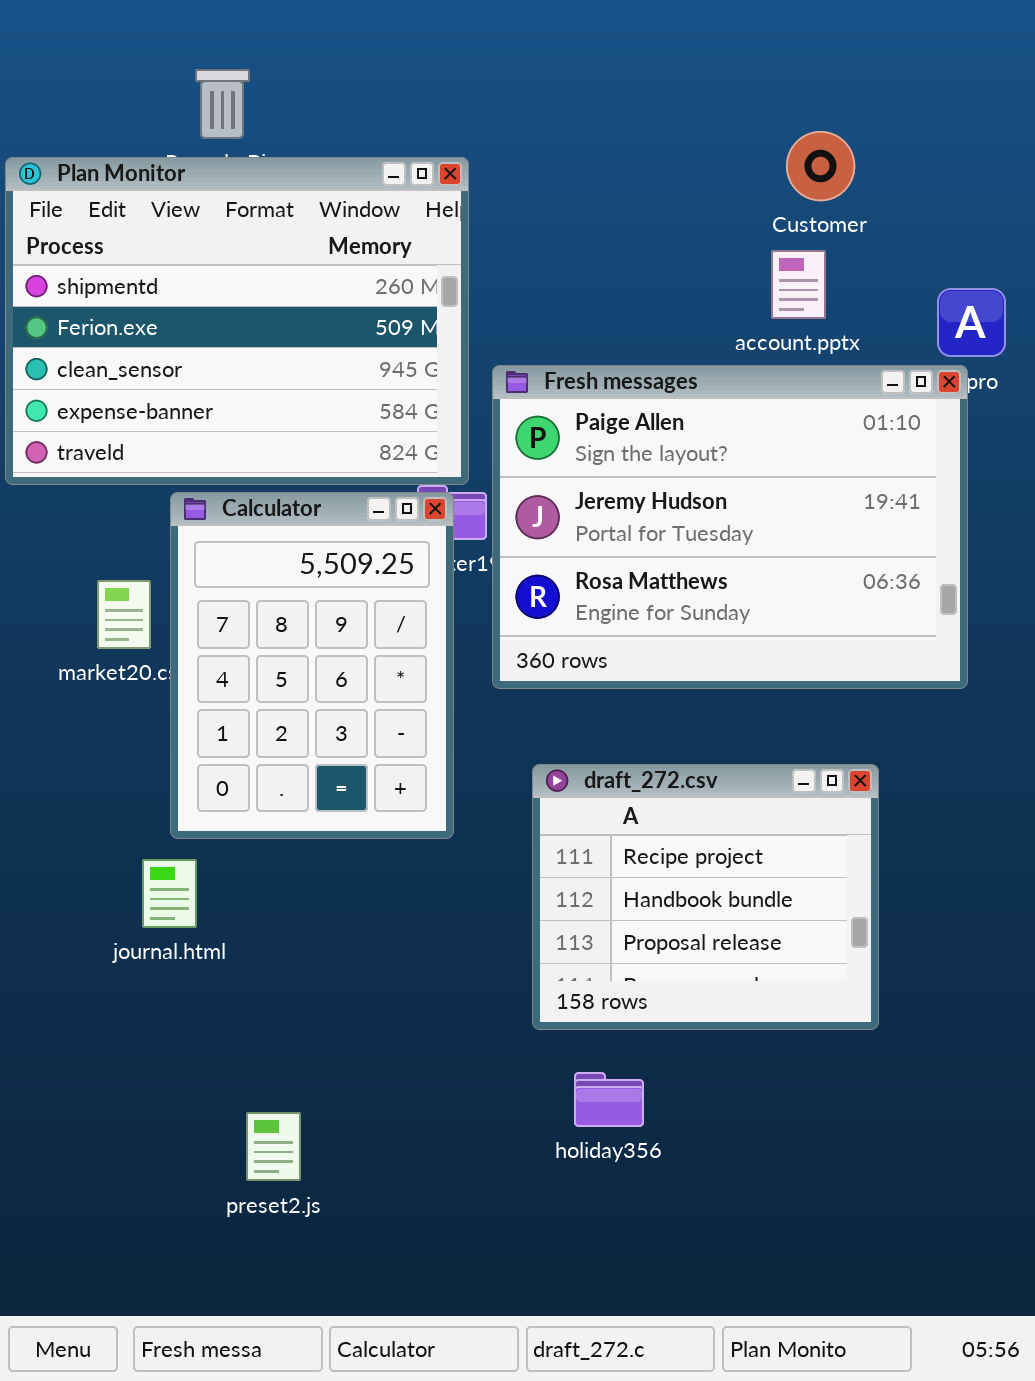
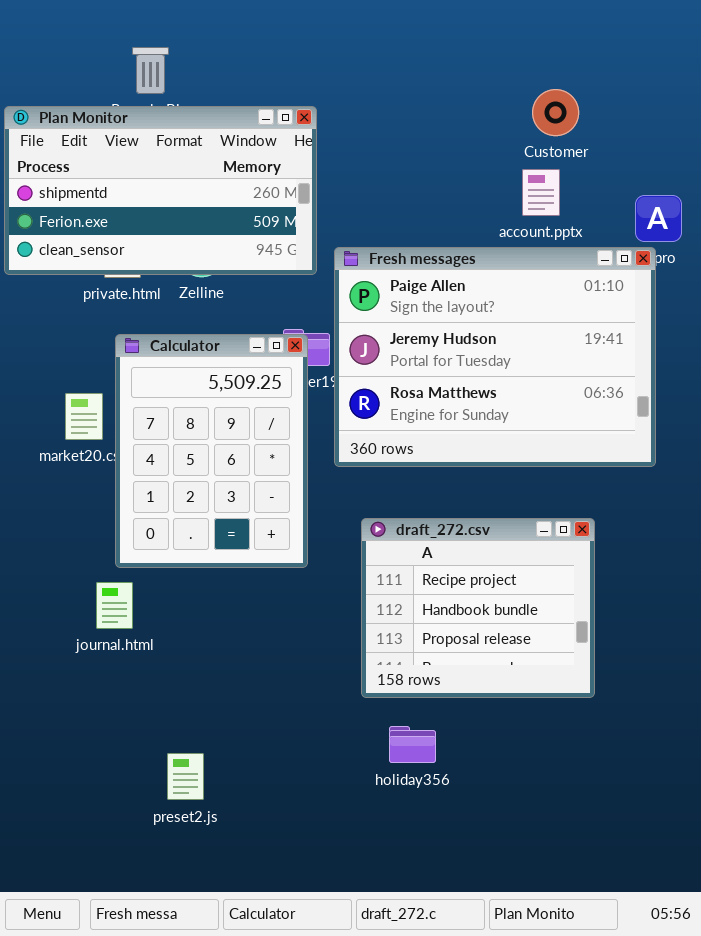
Plan Monitor: [5,157,469,485] -> [4,106,317,275], resized

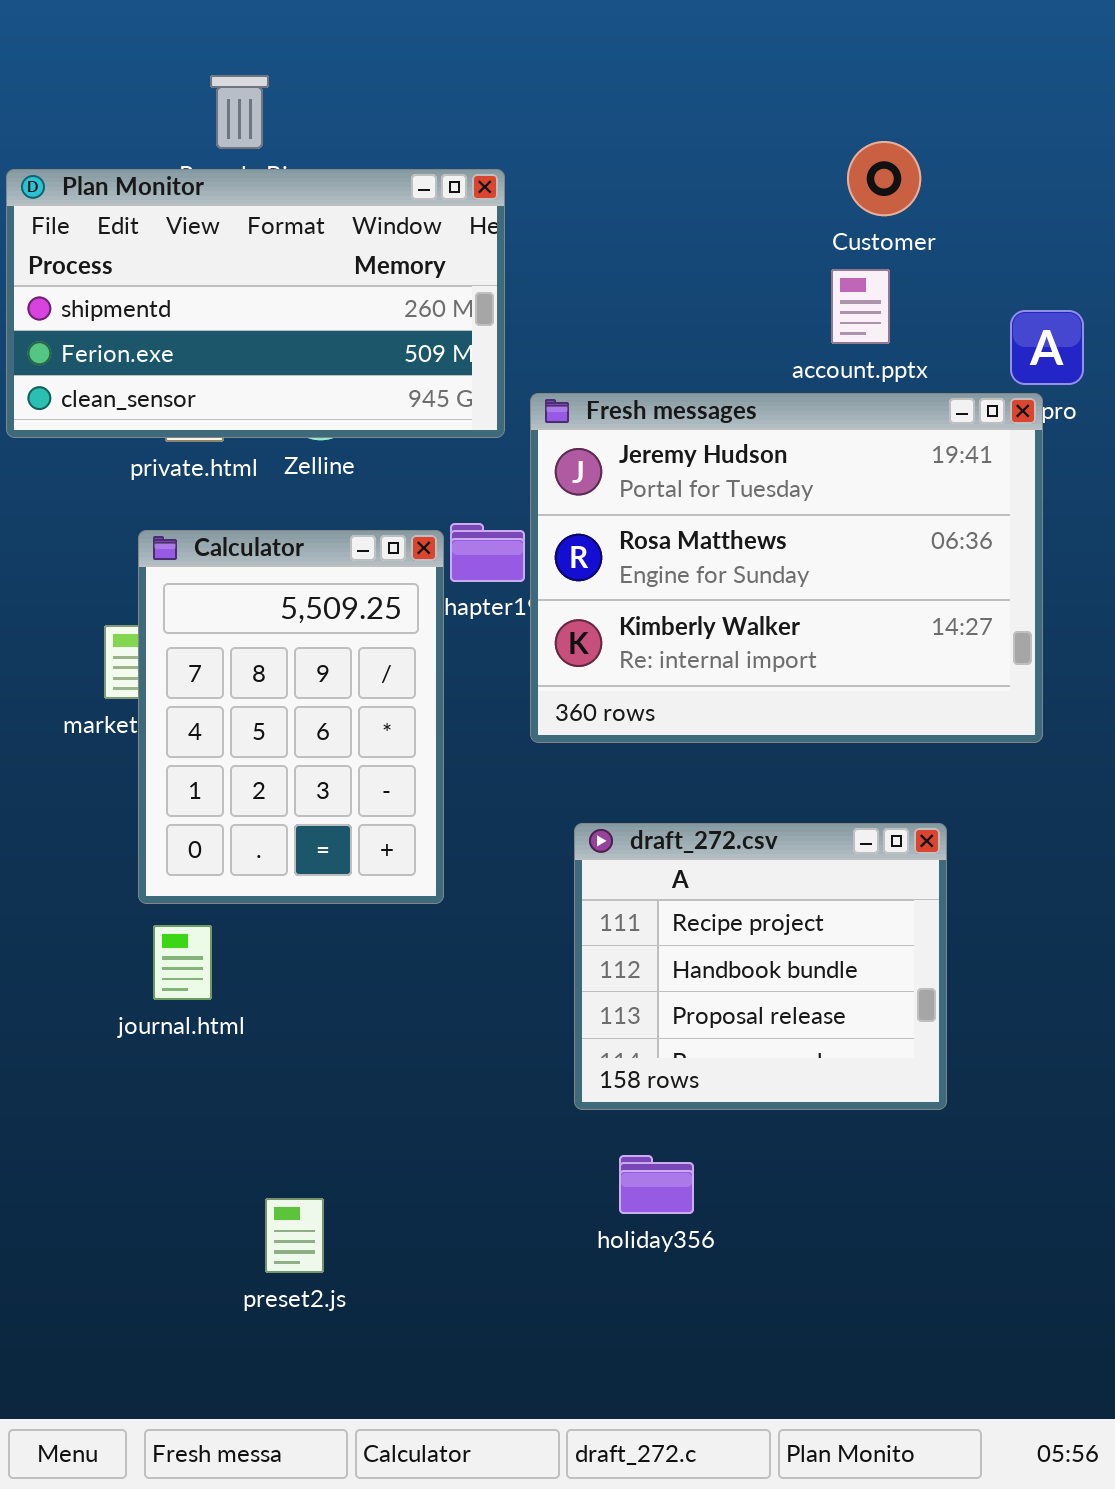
Fresh messages: [334,247,656,467] -> [530,393,1043,743], scrolled down 1 row
Calculator: [115,334,308,568] -> [138,530,444,904], moved

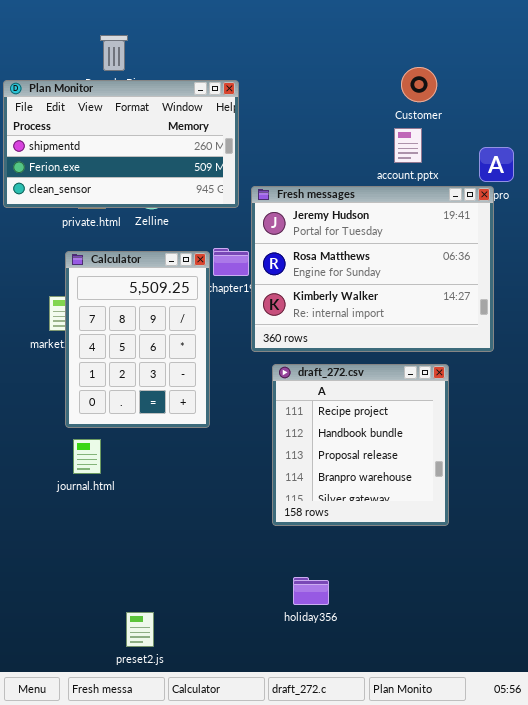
draft_272.csv: [574,823,947,1110] -> [272,364,449,526], resized
holiday356: [619,1155,694,1214] -> [293,577,329,605], moved
preset2.js: [265,1198,324,1273] -> [126,612,154,647], moved

